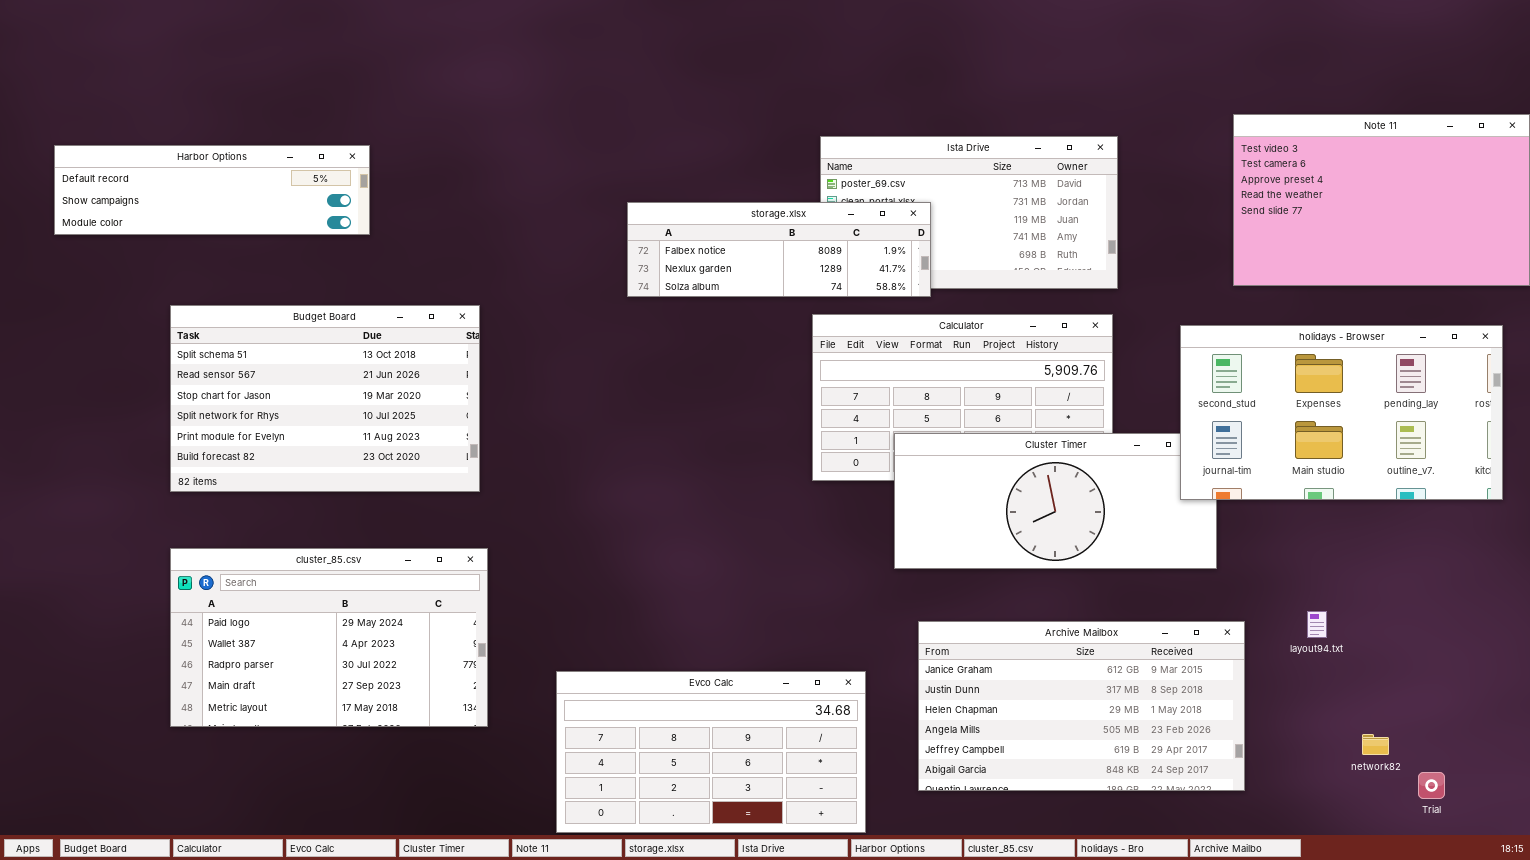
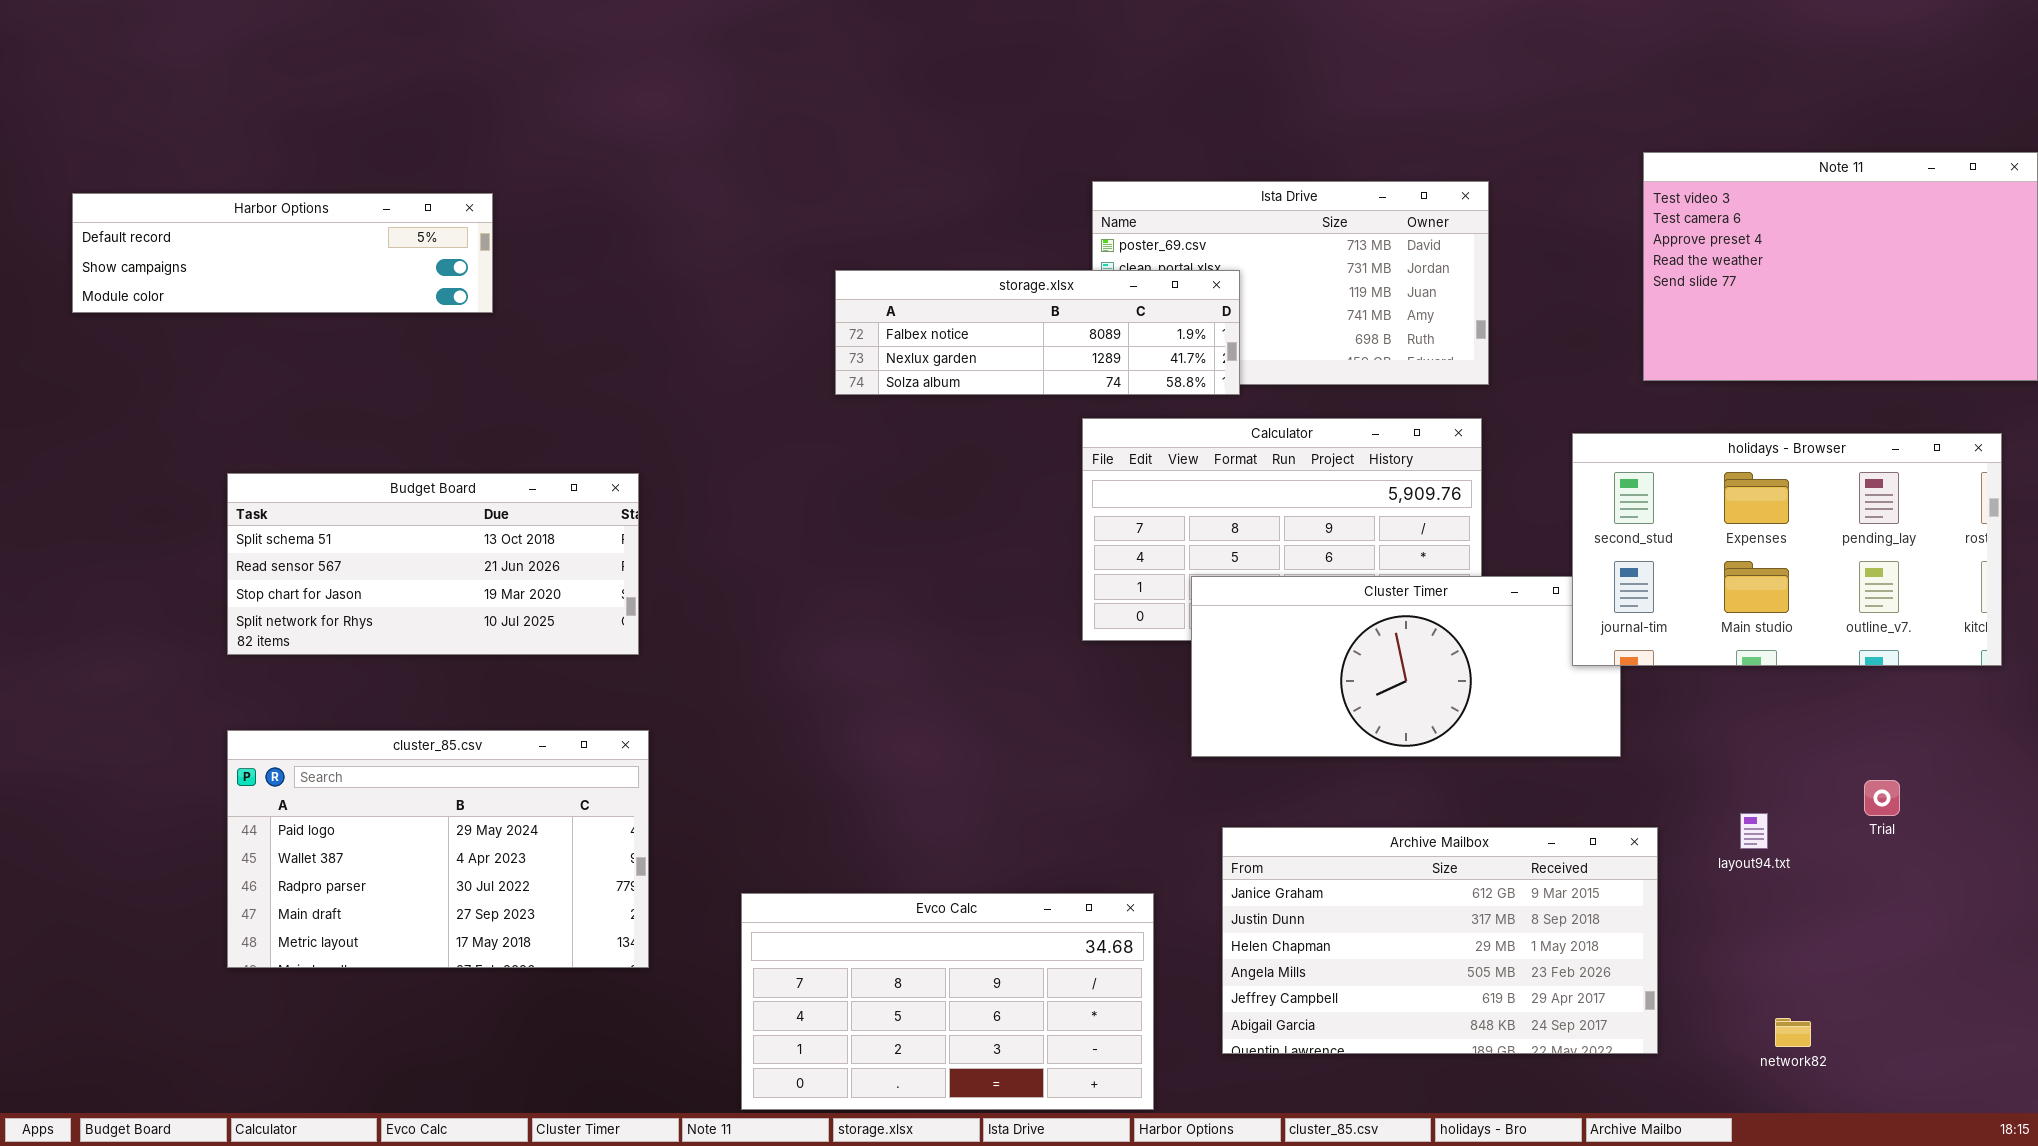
Budget Board: [170,305,480,492] -> [227,473,639,655], resized
network82: [1362,734,1389,755] -> [1775,1018,1811,1047], moved
Trial: [1418,772,1445,799] -> [1864,780,1900,816], moved

